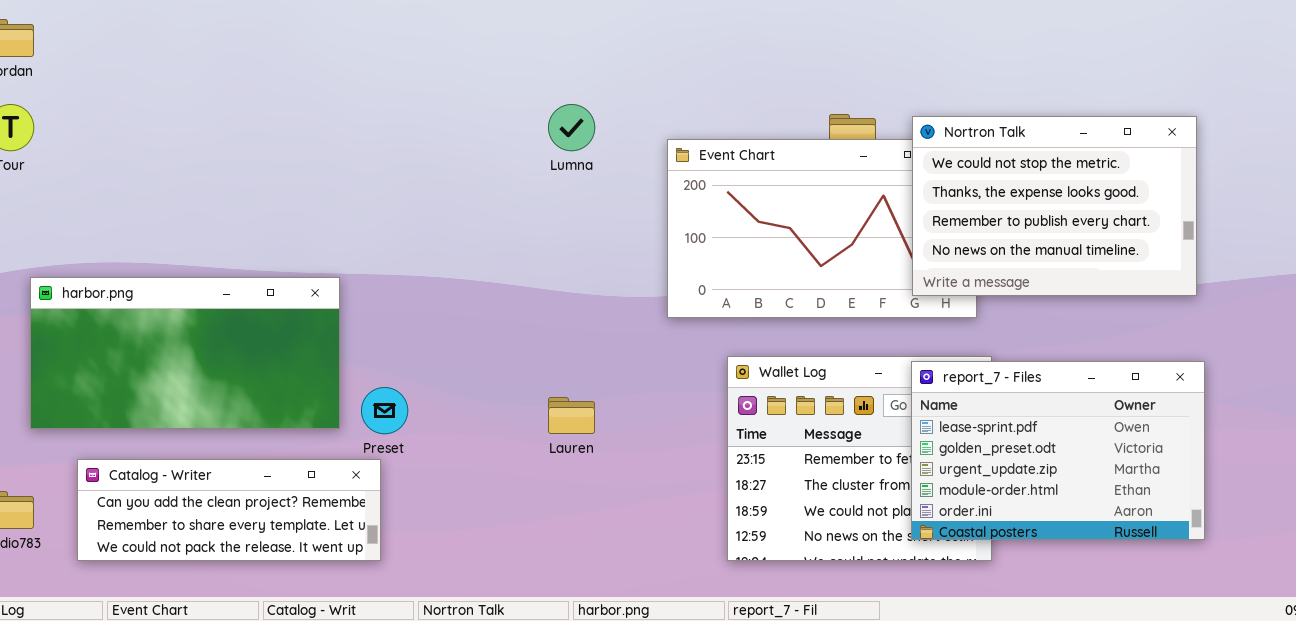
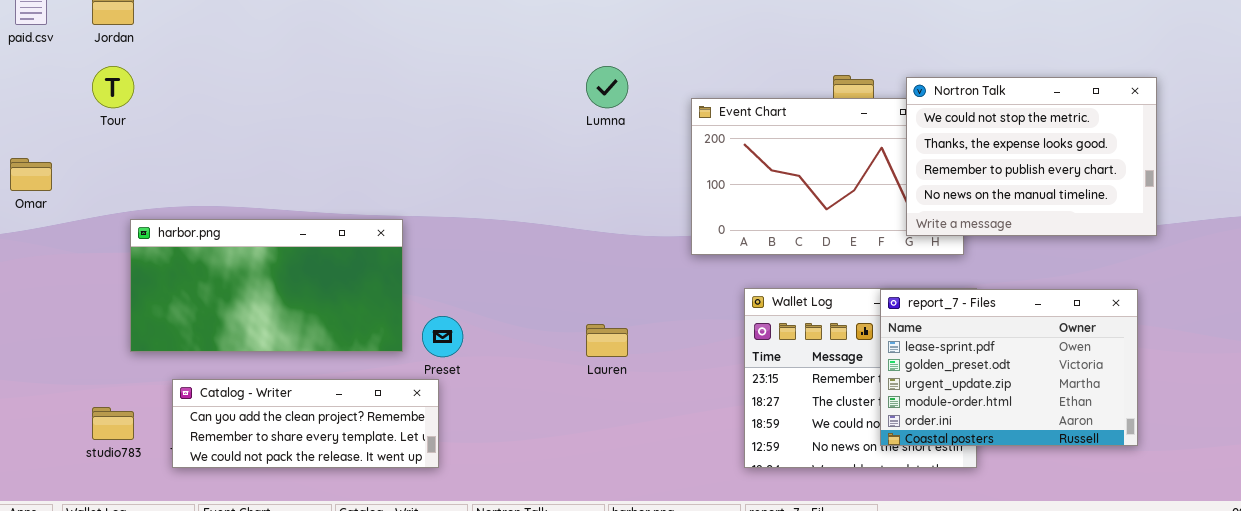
report_7 - Files: [911,361,1205,540] -> [880,289,1138,446], moved

